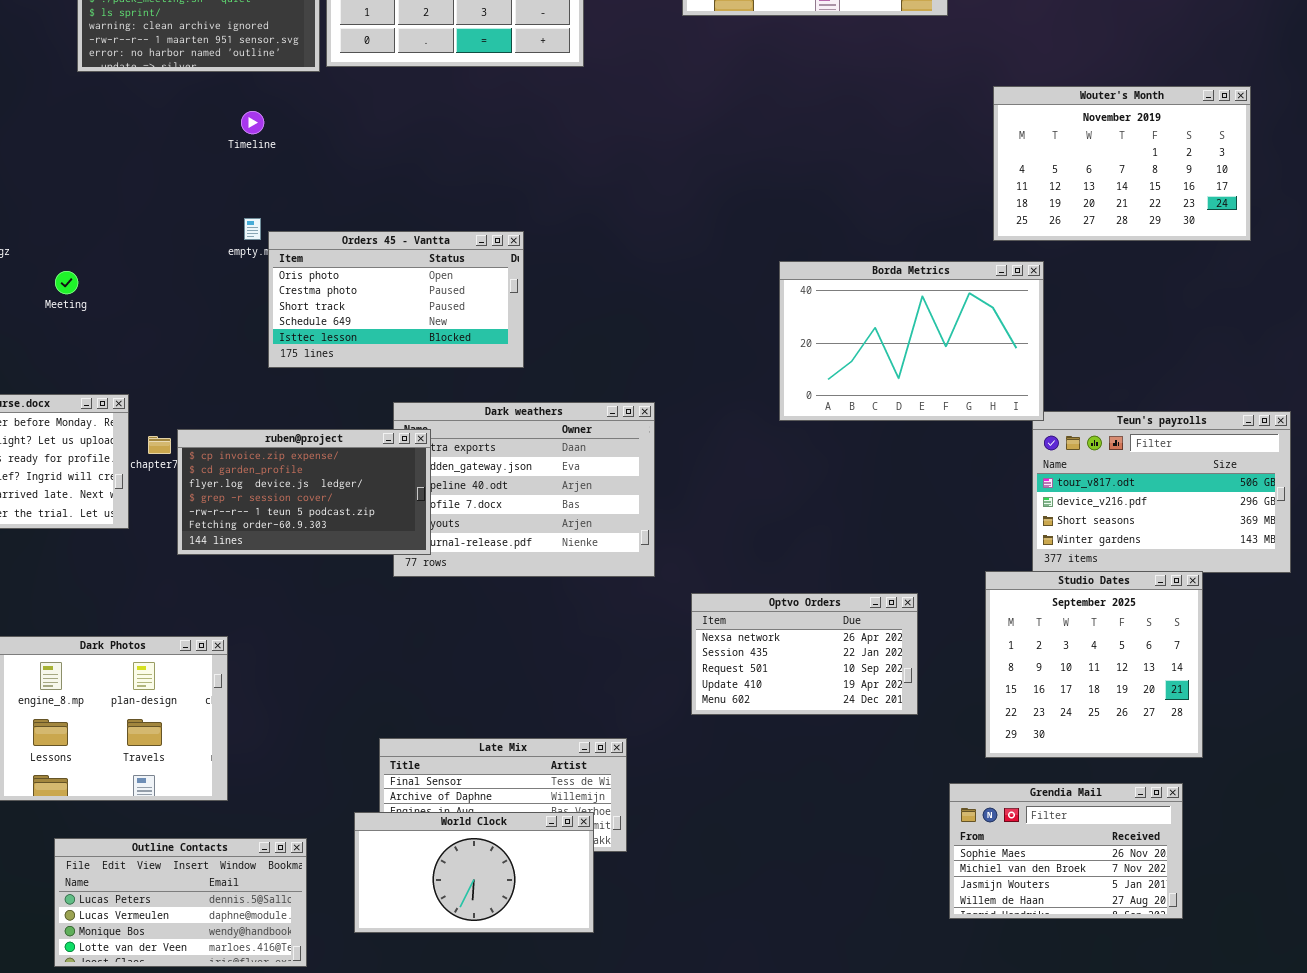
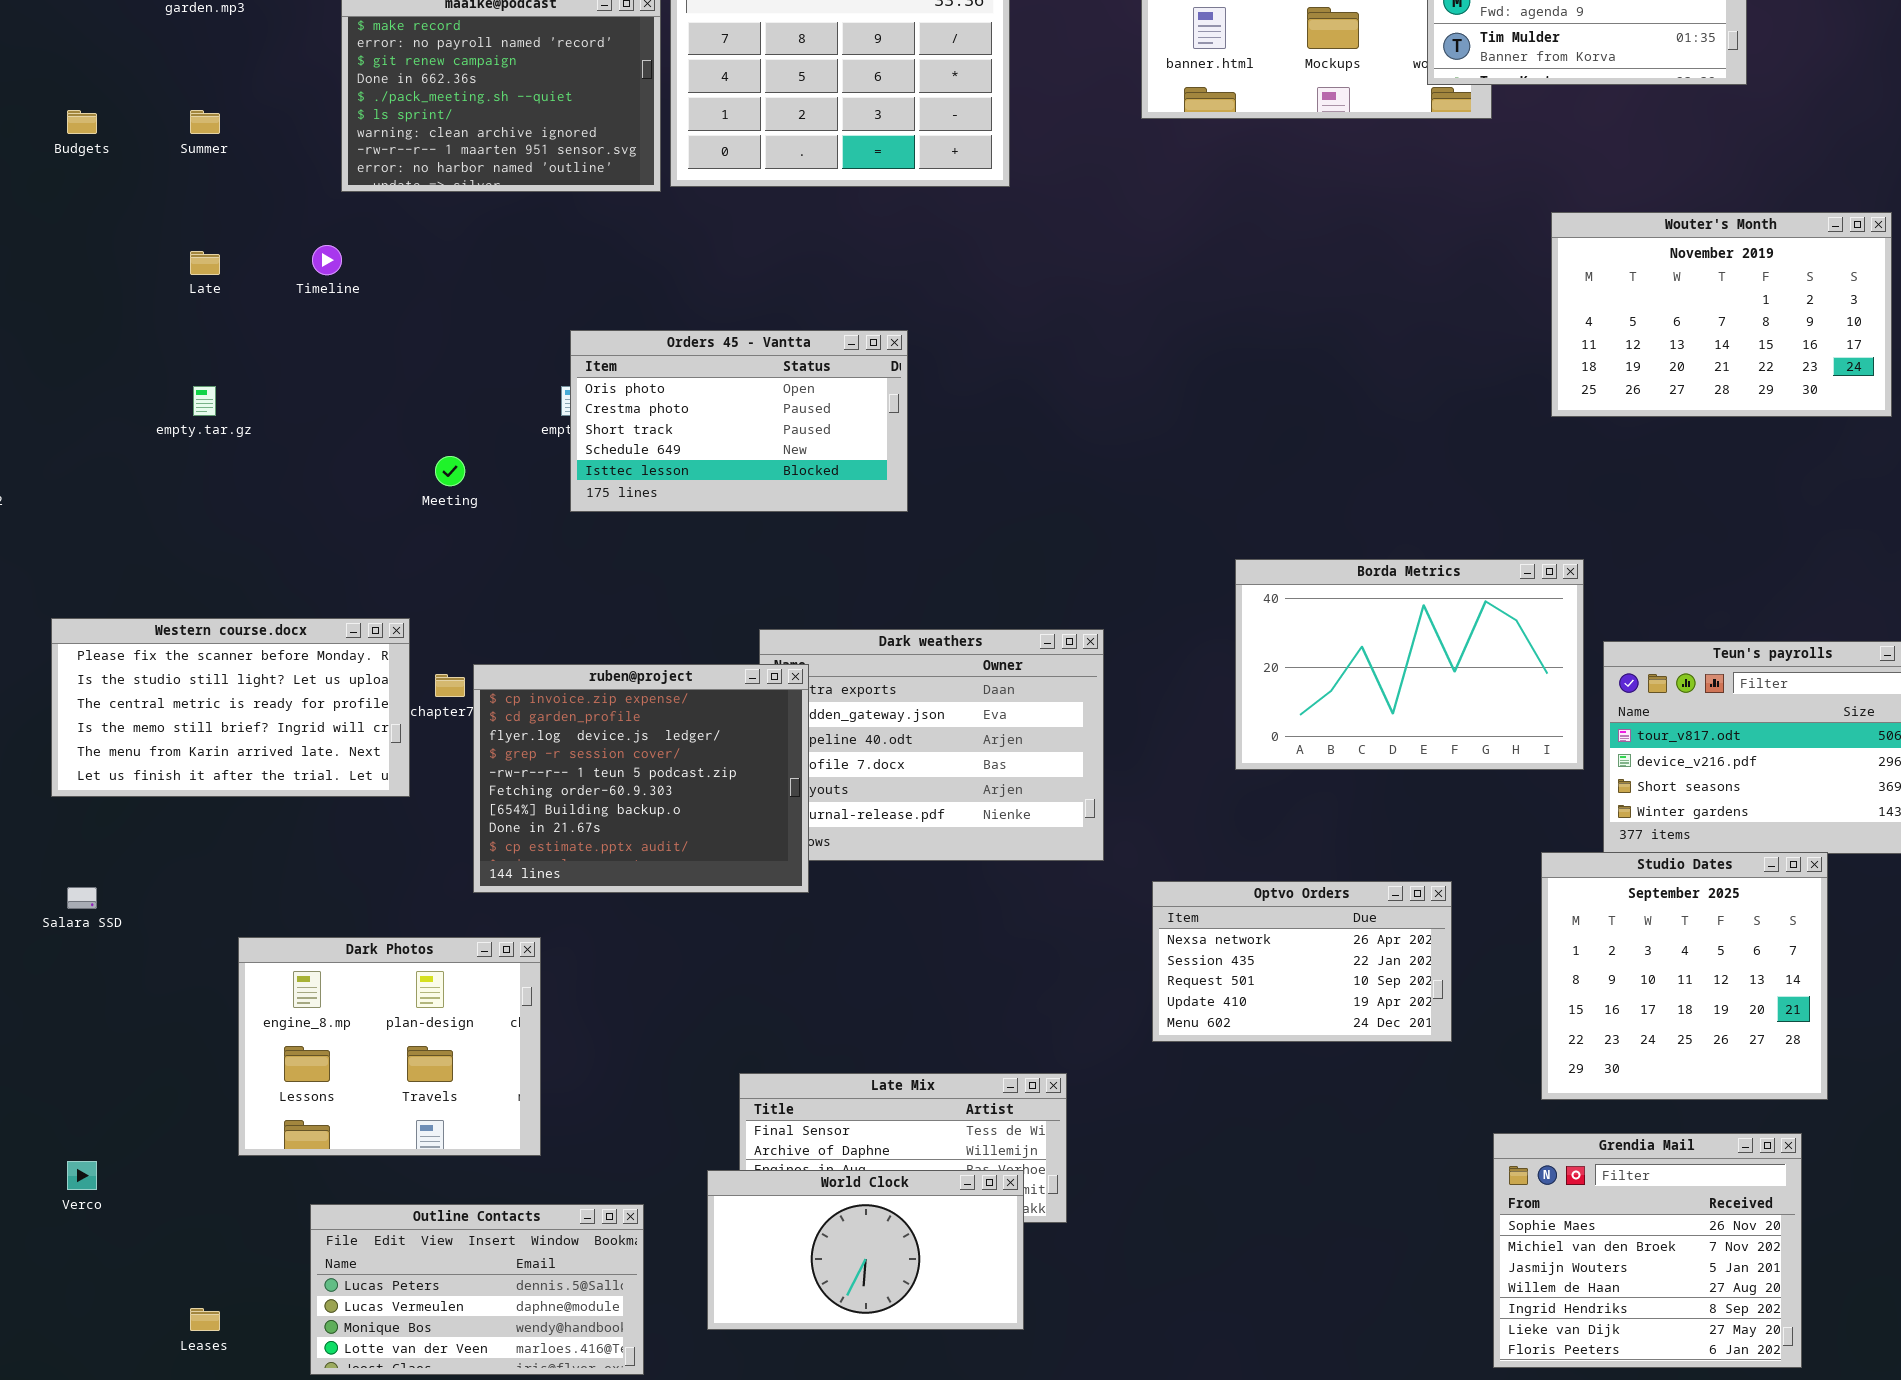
Timeline: [241,111,264,134] -> [312,245,342,275], moved
Orders 45 - Vantta: [268,231,524,368] -> [570,330,908,512], moved
Borda Metrics: [779,261,1044,421] -> [1235,559,1584,770], moved
Meeting: [55,271,78,294] -> [435,456,465,486], moved
ruben@project: [177,429,431,555] -> [473,664,809,893], resized
Grendia Mail: [949,783,1183,919] -> [1493,1133,1802,1368], resized

